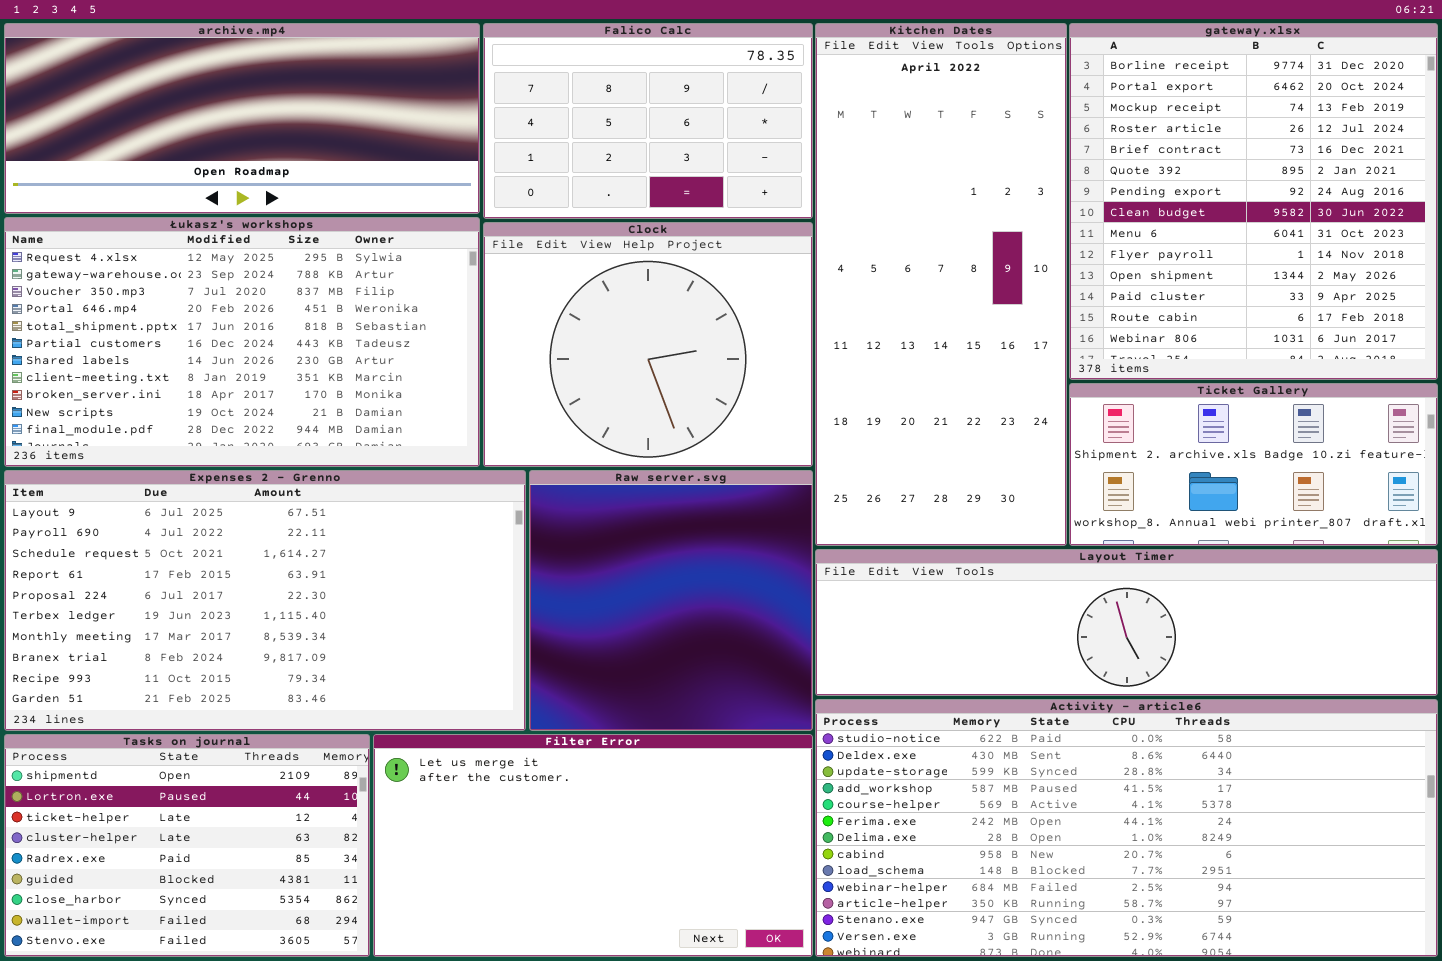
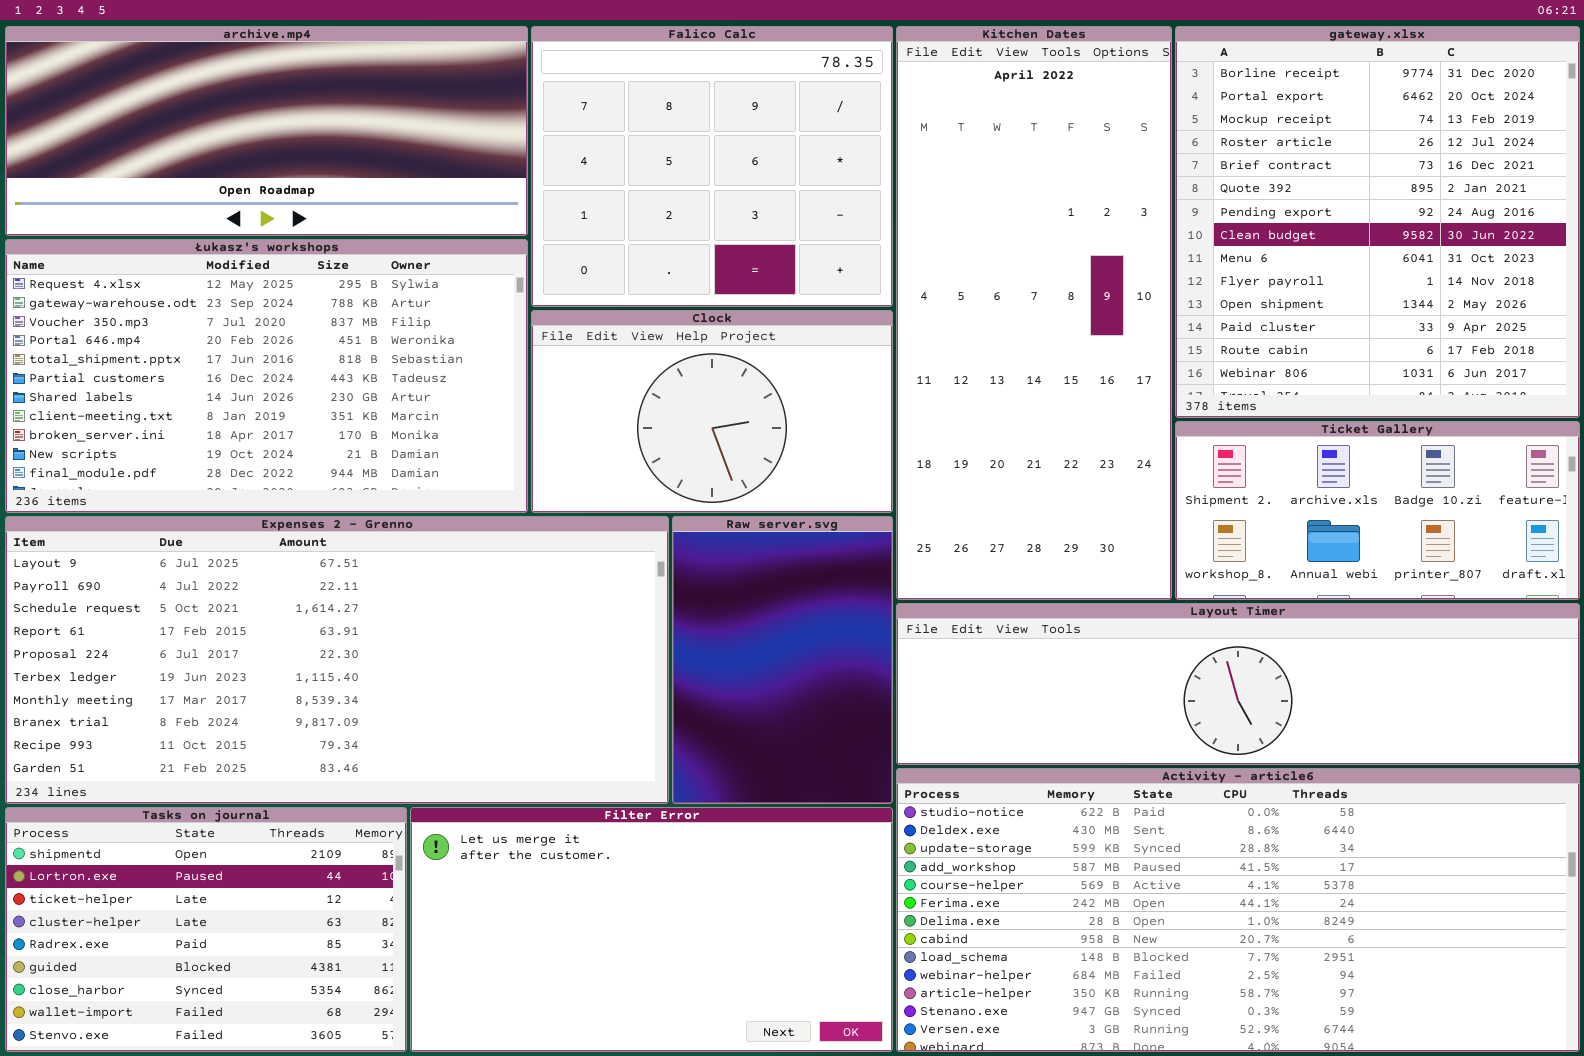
Falico Calc: [483,23,813,219] -> [531,26,893,307], resized
Clock: [483,222,813,467] -> [531,310,893,513], resized
Expenses 2 - Grenno: [4,470,526,731] -> [5,516,669,804], resized
Raw server.svg: [529,470,813,731] -> [672,516,893,804], resized

